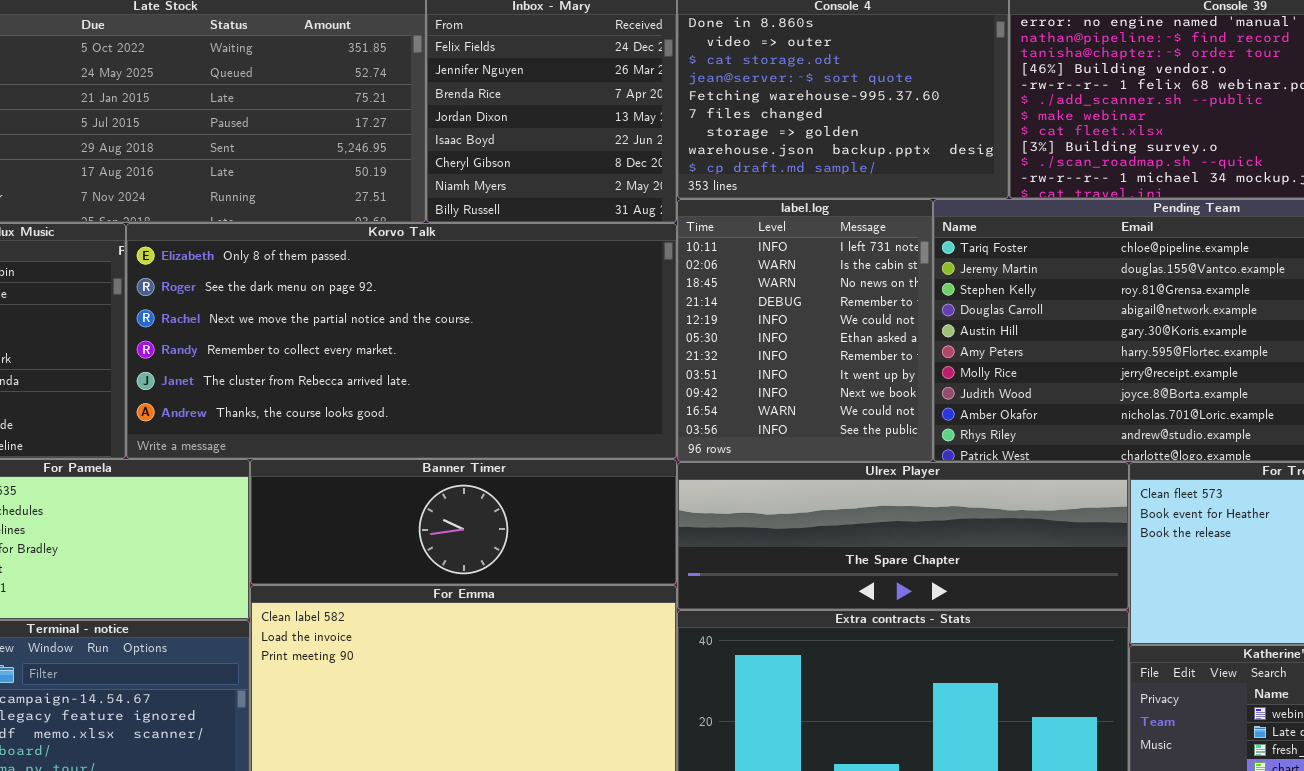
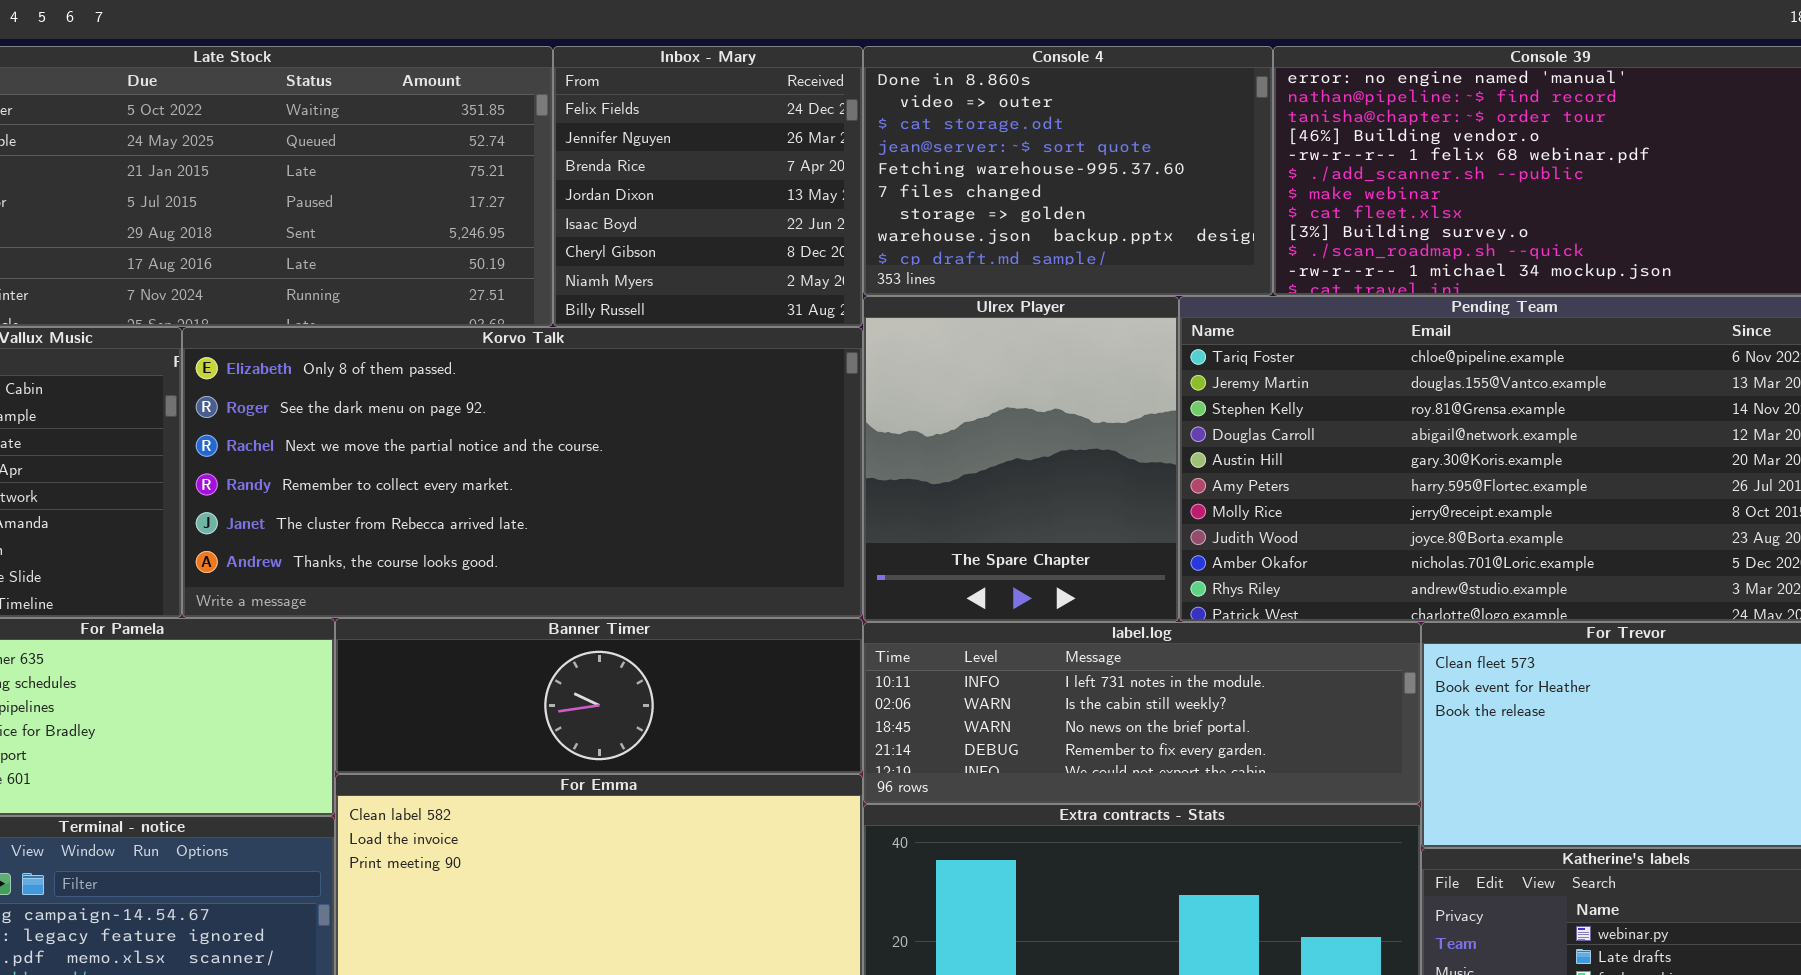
label.log: [677,199,933,462] -> [863,622,1421,804], moved, resized
Ulrex Player: [677,462,1129,610] -> [863,296,1179,622], moved, resized

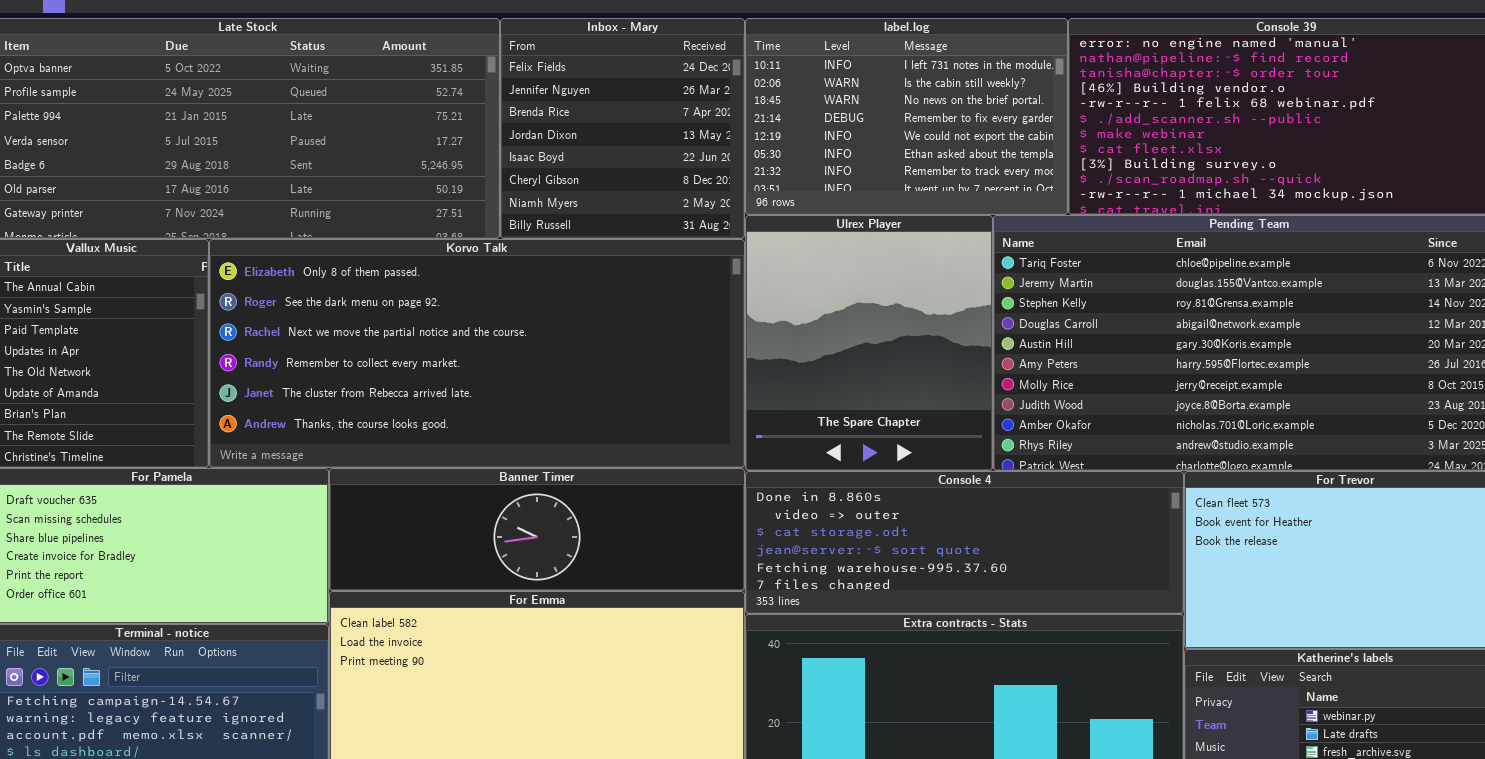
Console 4: [863,46,1273,296] -> [745,471,1184,614], moved, resized
label.log: [863,622,1421,804] -> [745,18,1068,215], moved, resized

